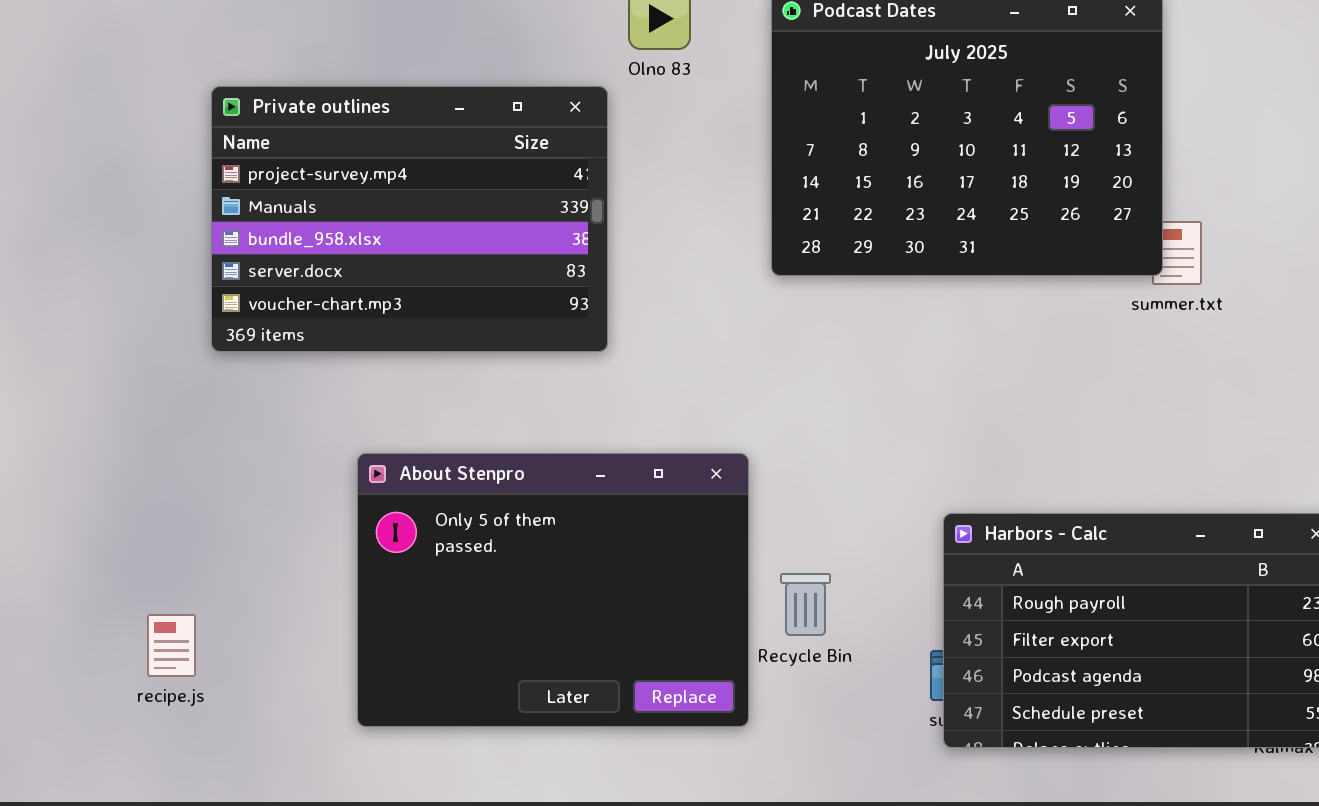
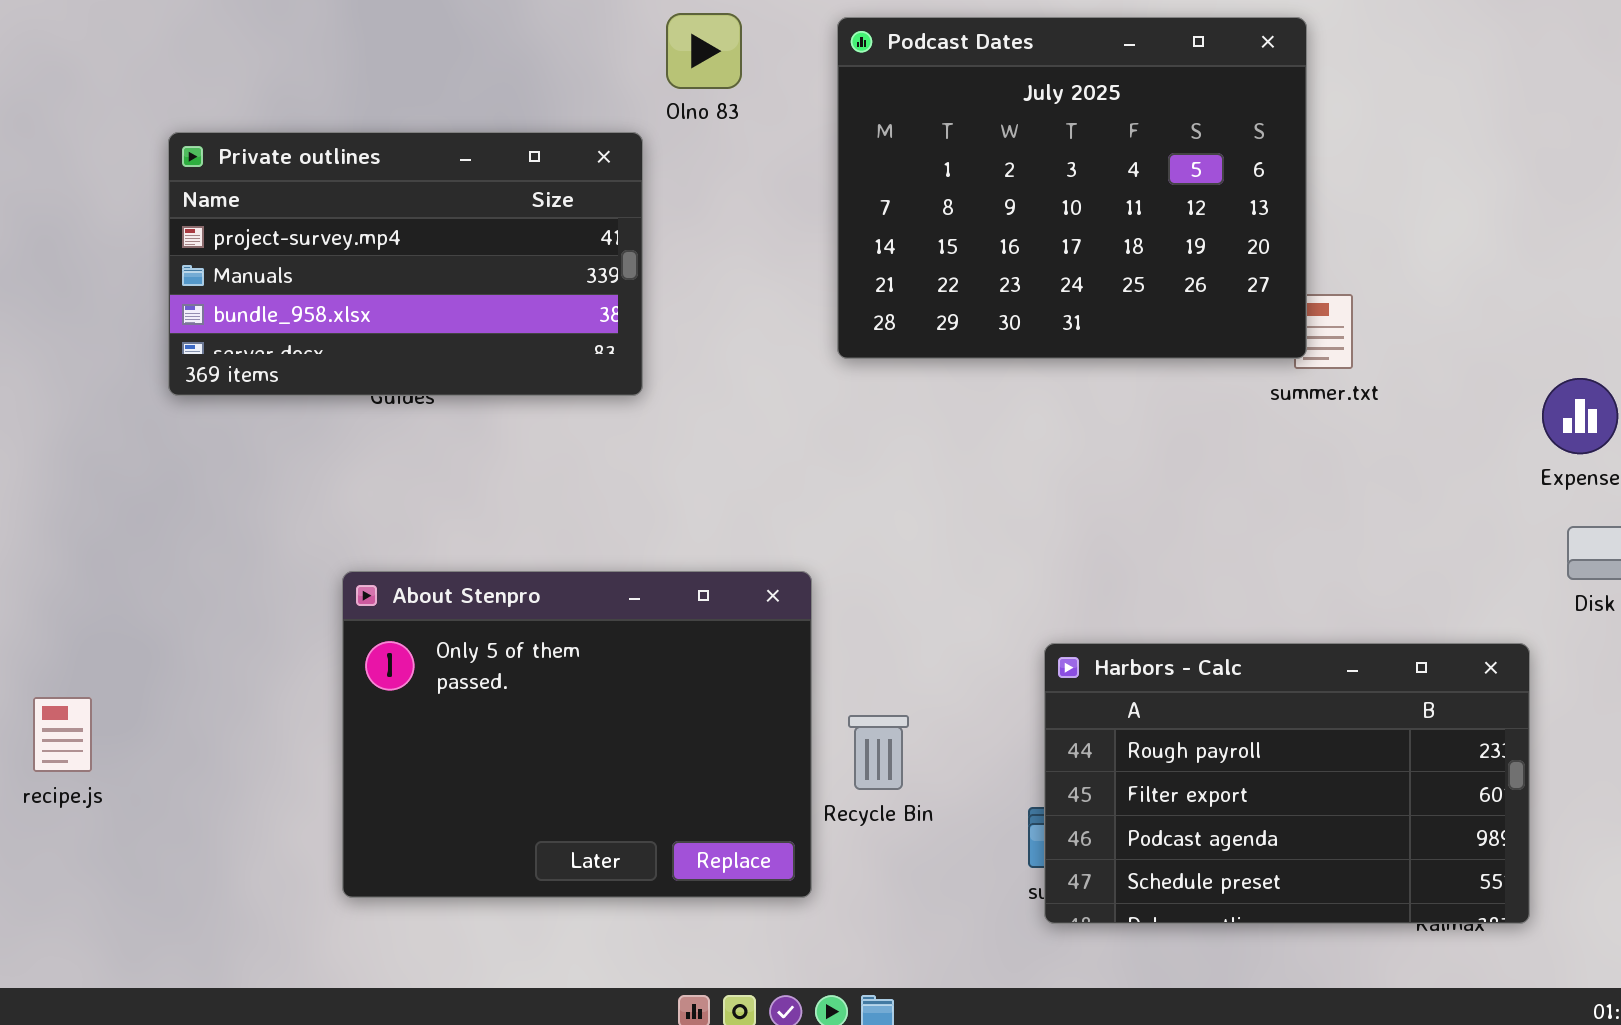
Private outlines: [211,86,608,352] -> [168,132,643,396], resized
recipe.js: [147,614,196,677] -> [33,697,92,772], moved

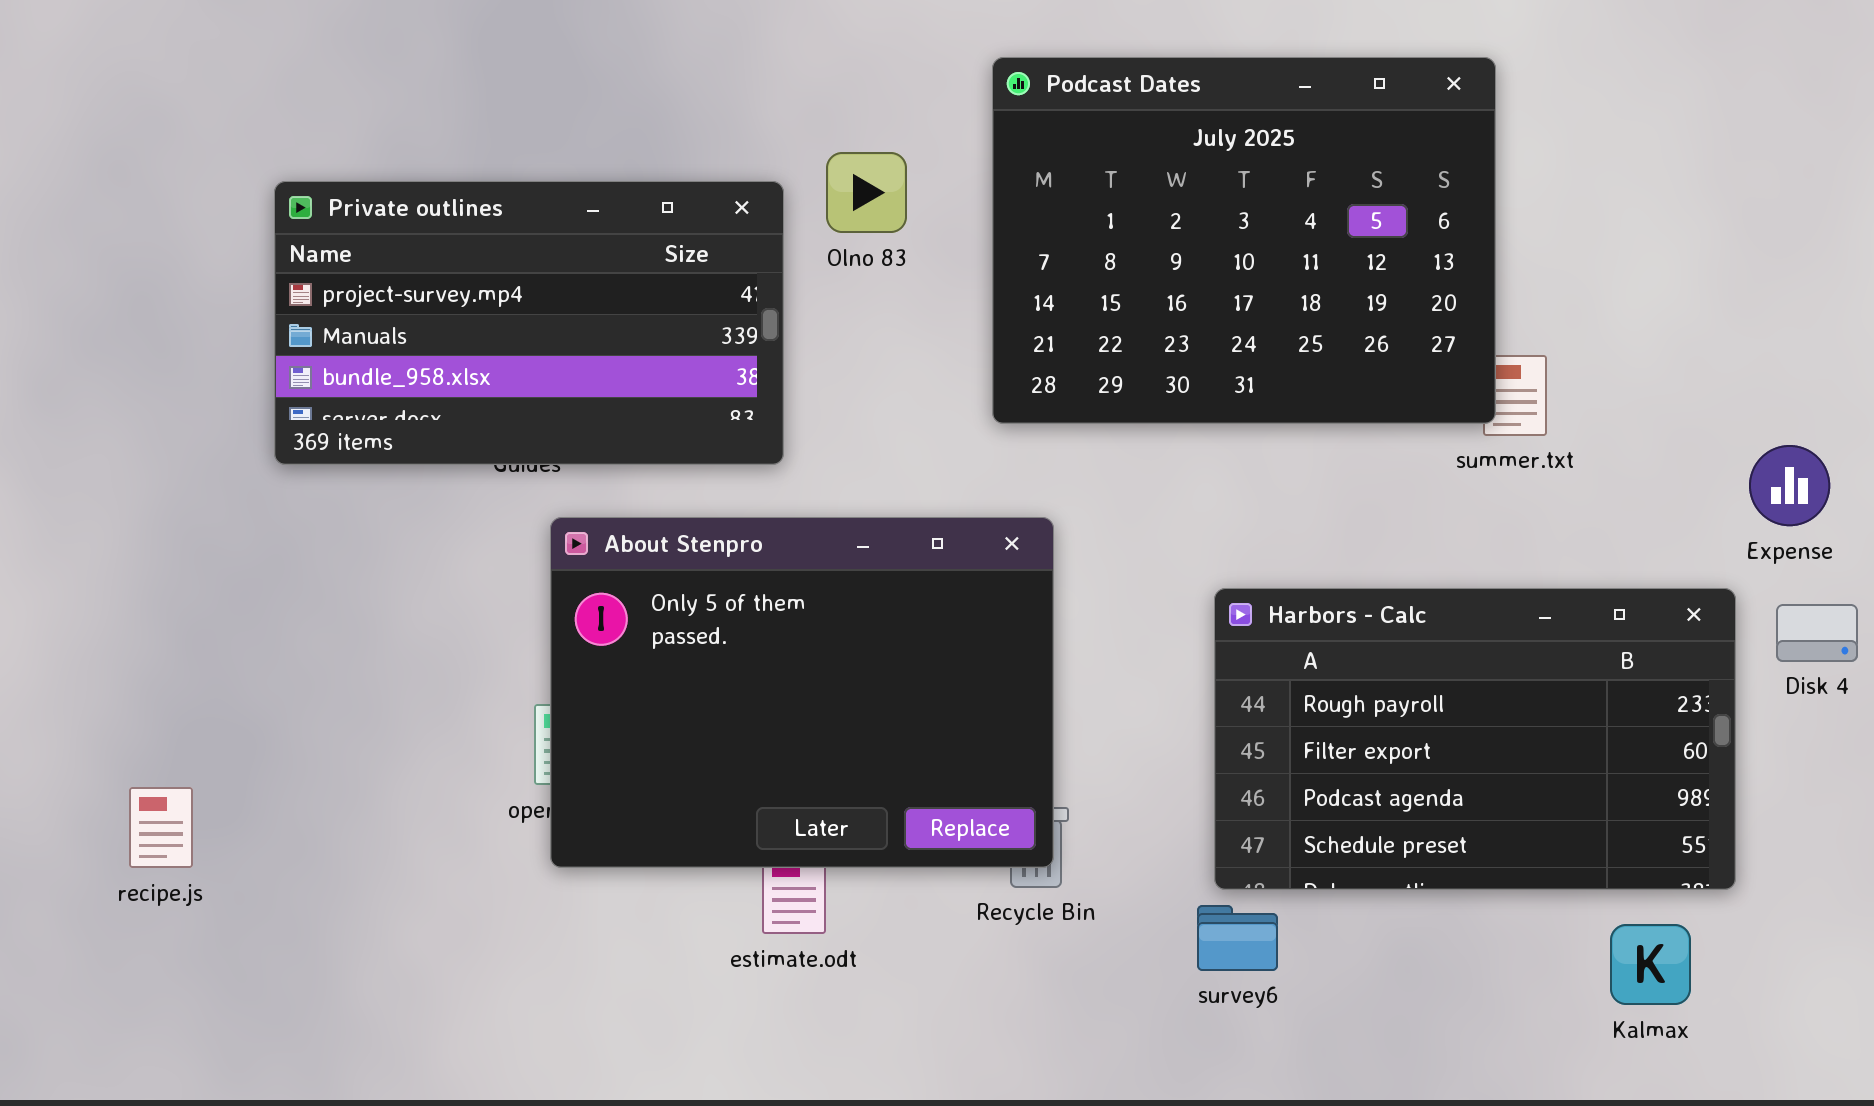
Olno 83: [666,13,742,89] -> [826,152,907,233], moved
About Stenpro: [342,571,812,898] -> [550,517,1054,868], moved
Harbors - Calc: [1044,643,1530,924] -> [1214,588,1736,890], moved

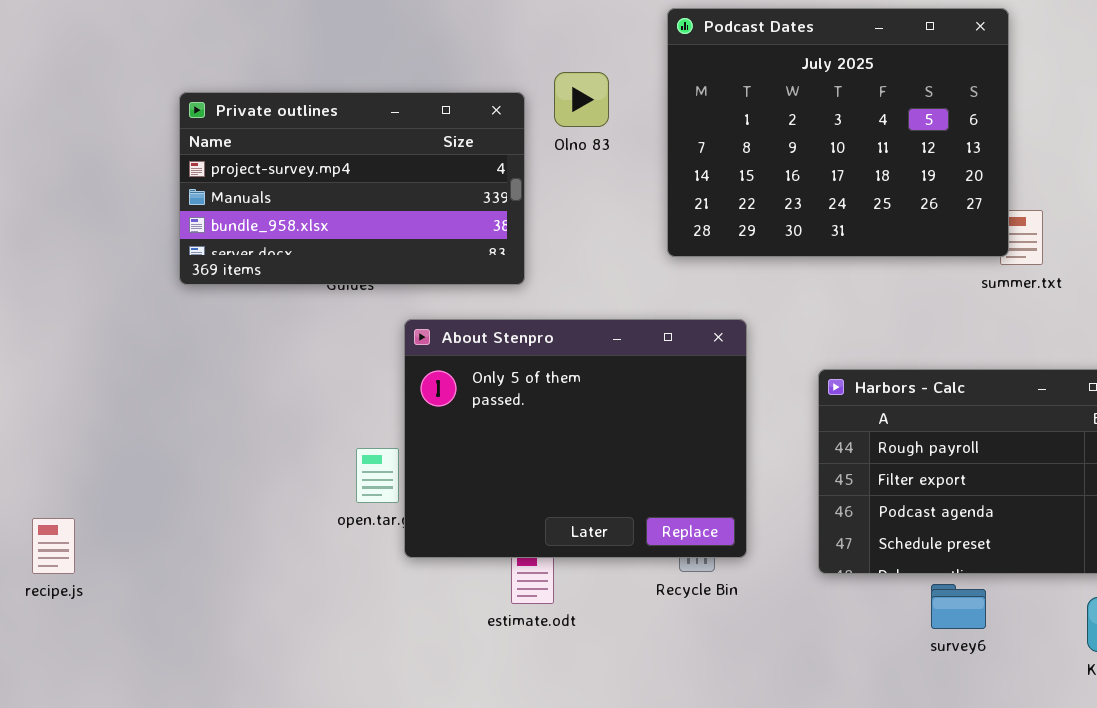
About Stenpro: [550,517,1054,868] -> [404,319,747,558], moved
recipe.js: [129,787,193,868] -> [32,518,75,574], moved
survey6: [1197,905,1278,971] -> [931,584,986,629], moved

